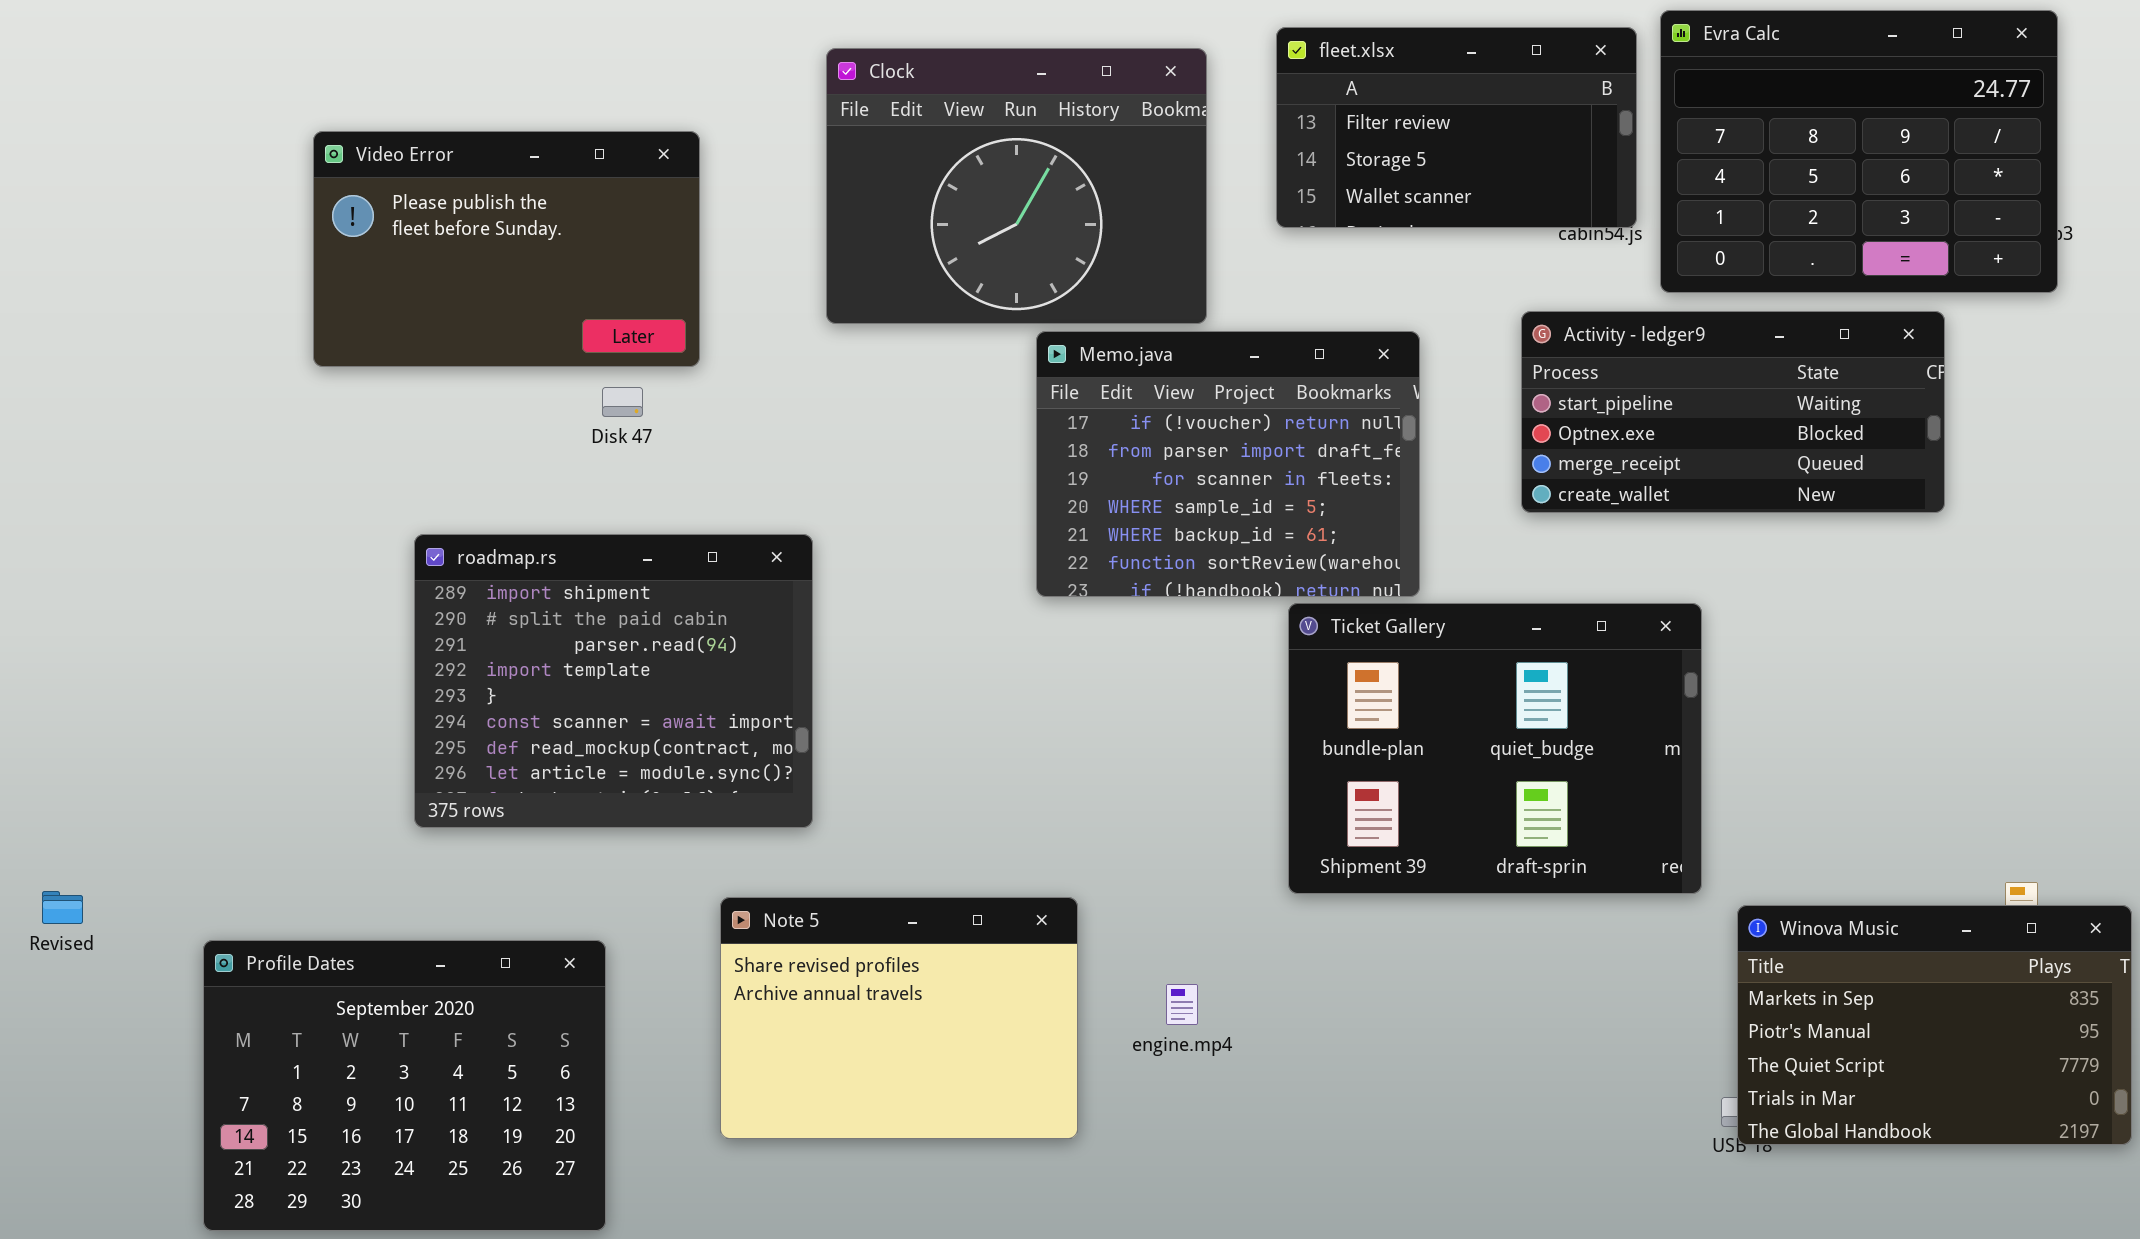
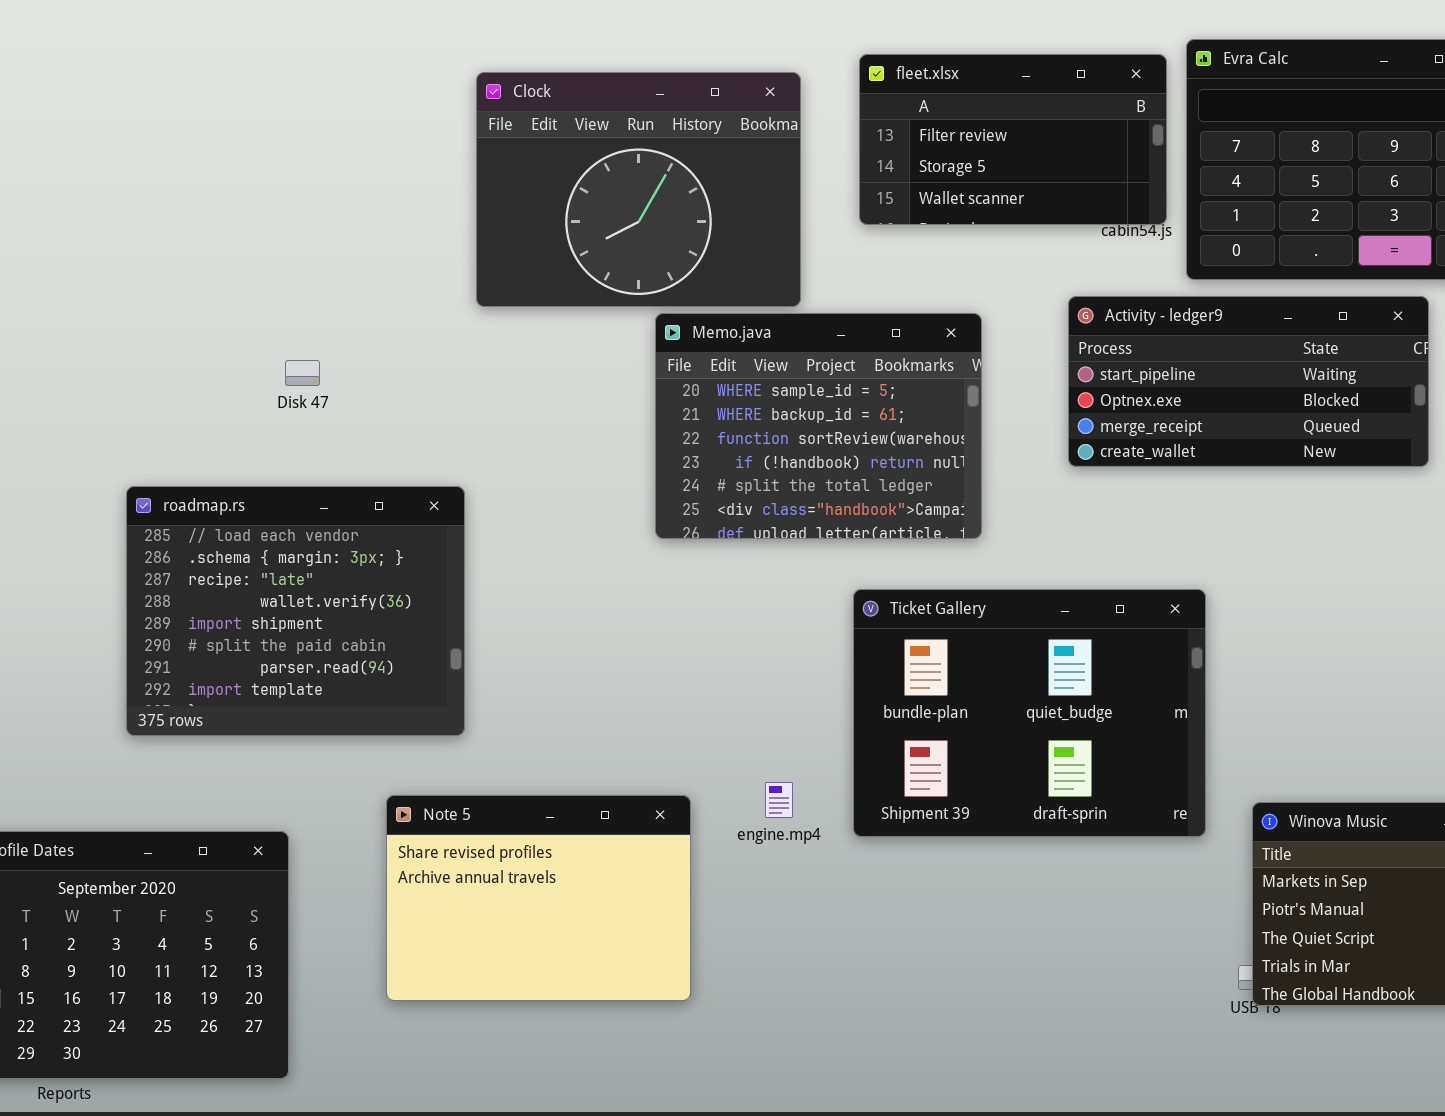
Video Error: [313,131,700,367] -> none, closed
Memo.java: [1036,331,1420,597] -> [655,313,982,539], scrolled down 3 rows
roadmap.rs: [414,534,813,828] -> [126,486,465,736], scrolled up 4 rows
Ticket Gallery: [1288,603,1702,894] -> [853,589,1206,837], moved
engine.mp4: [1166,984,1198,1025] -> [765,782,793,818], moved

